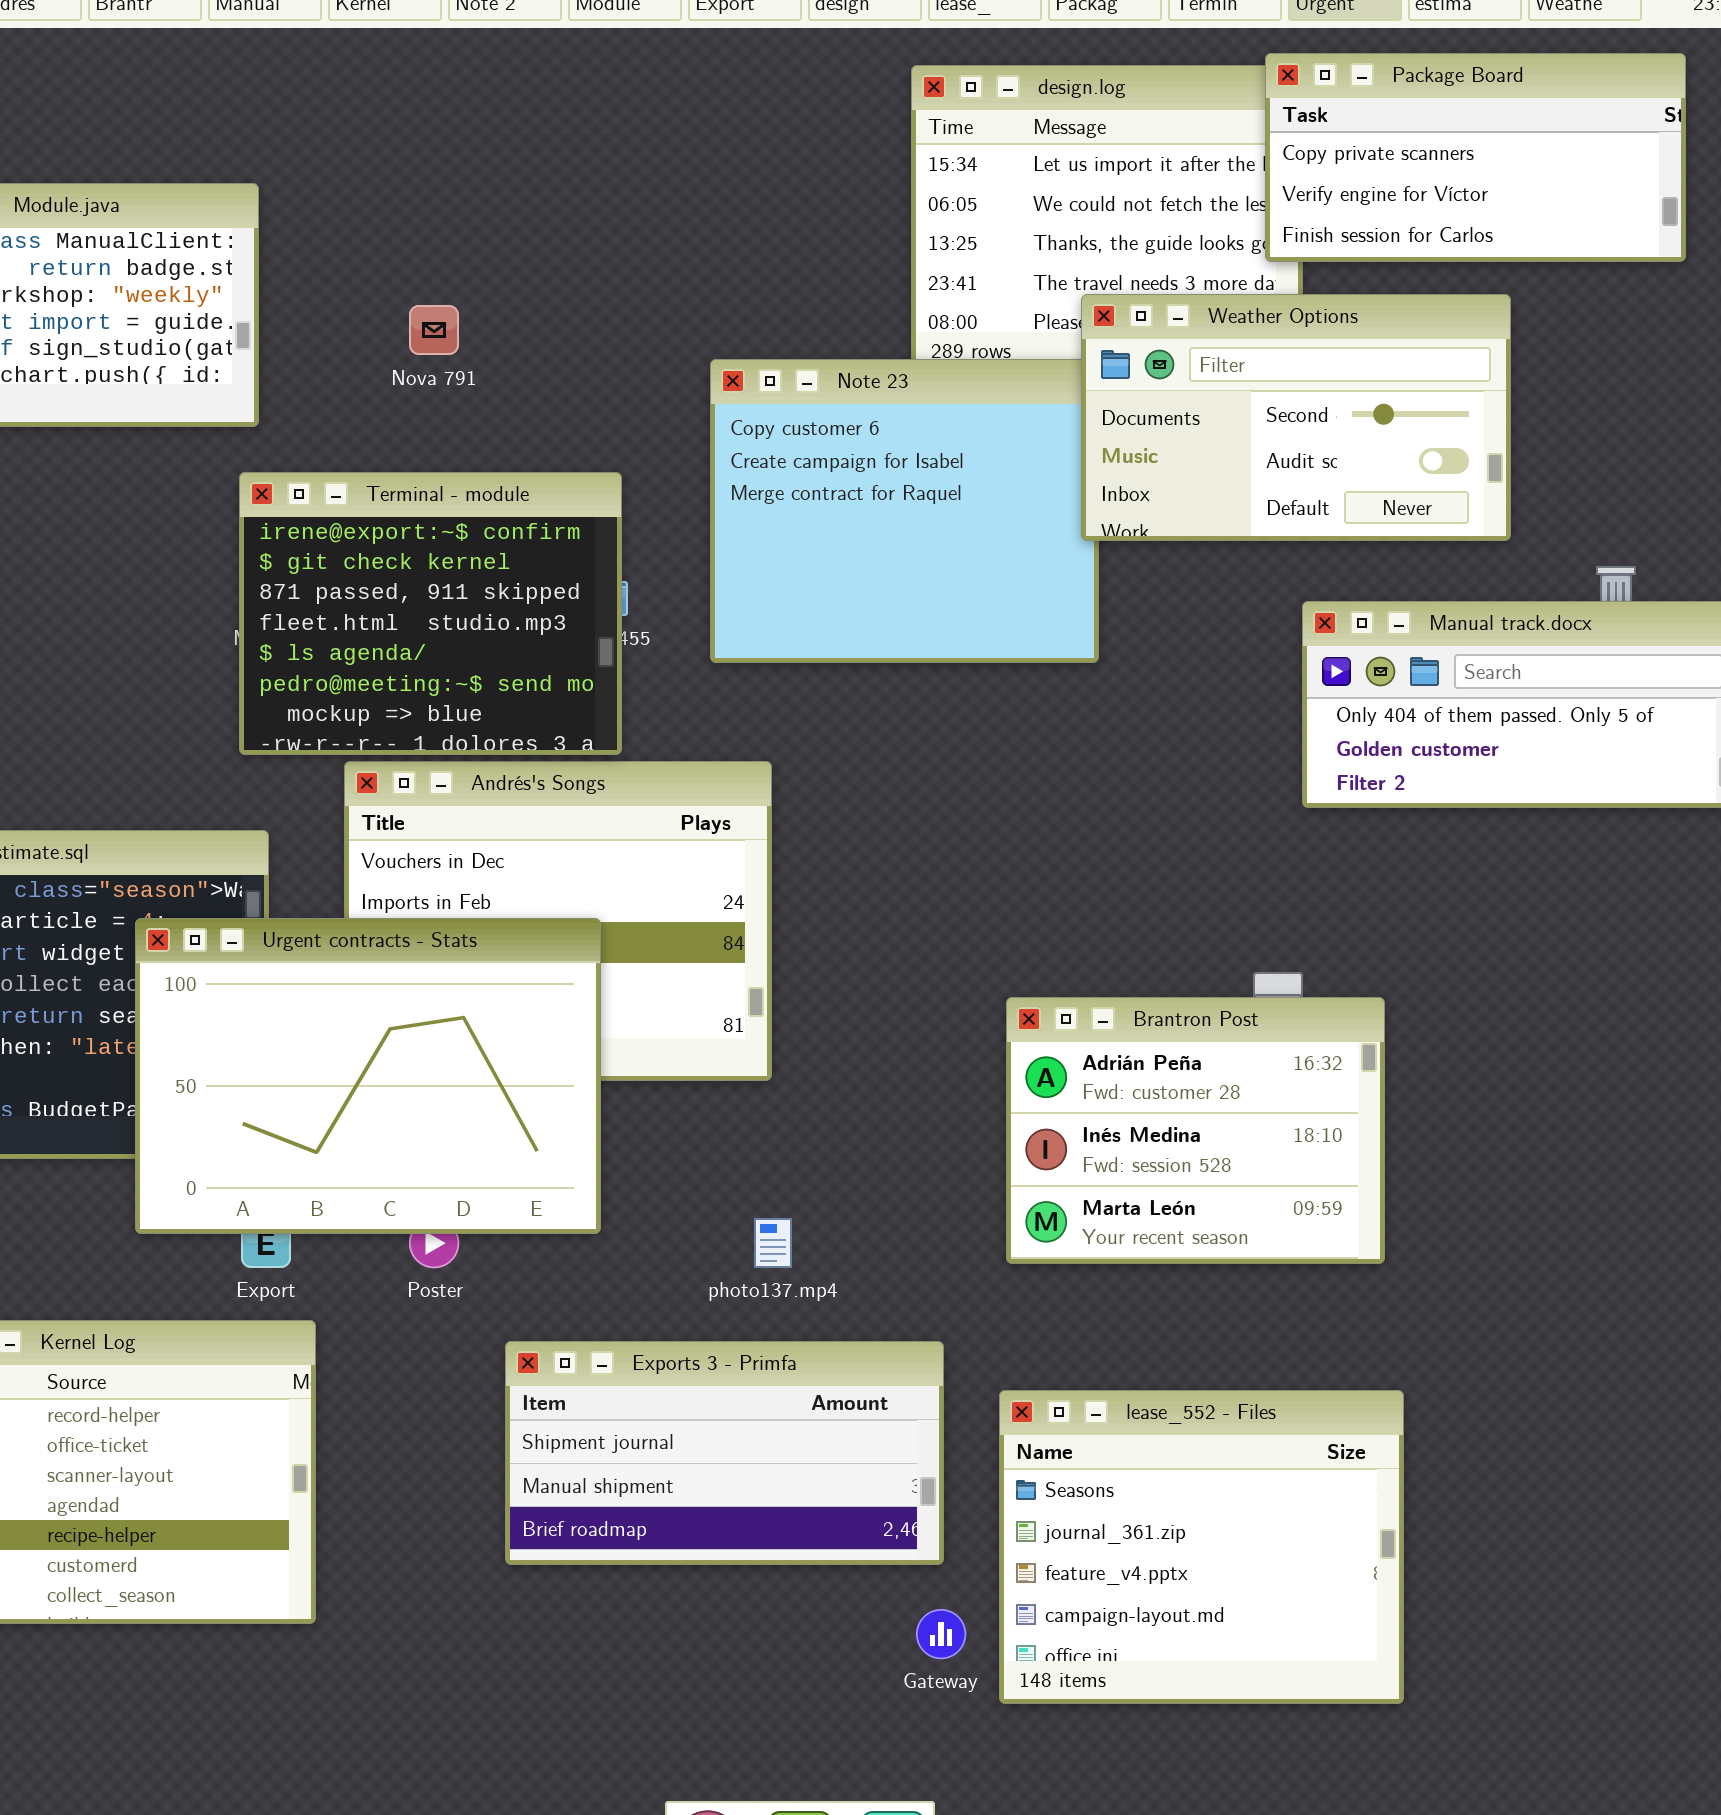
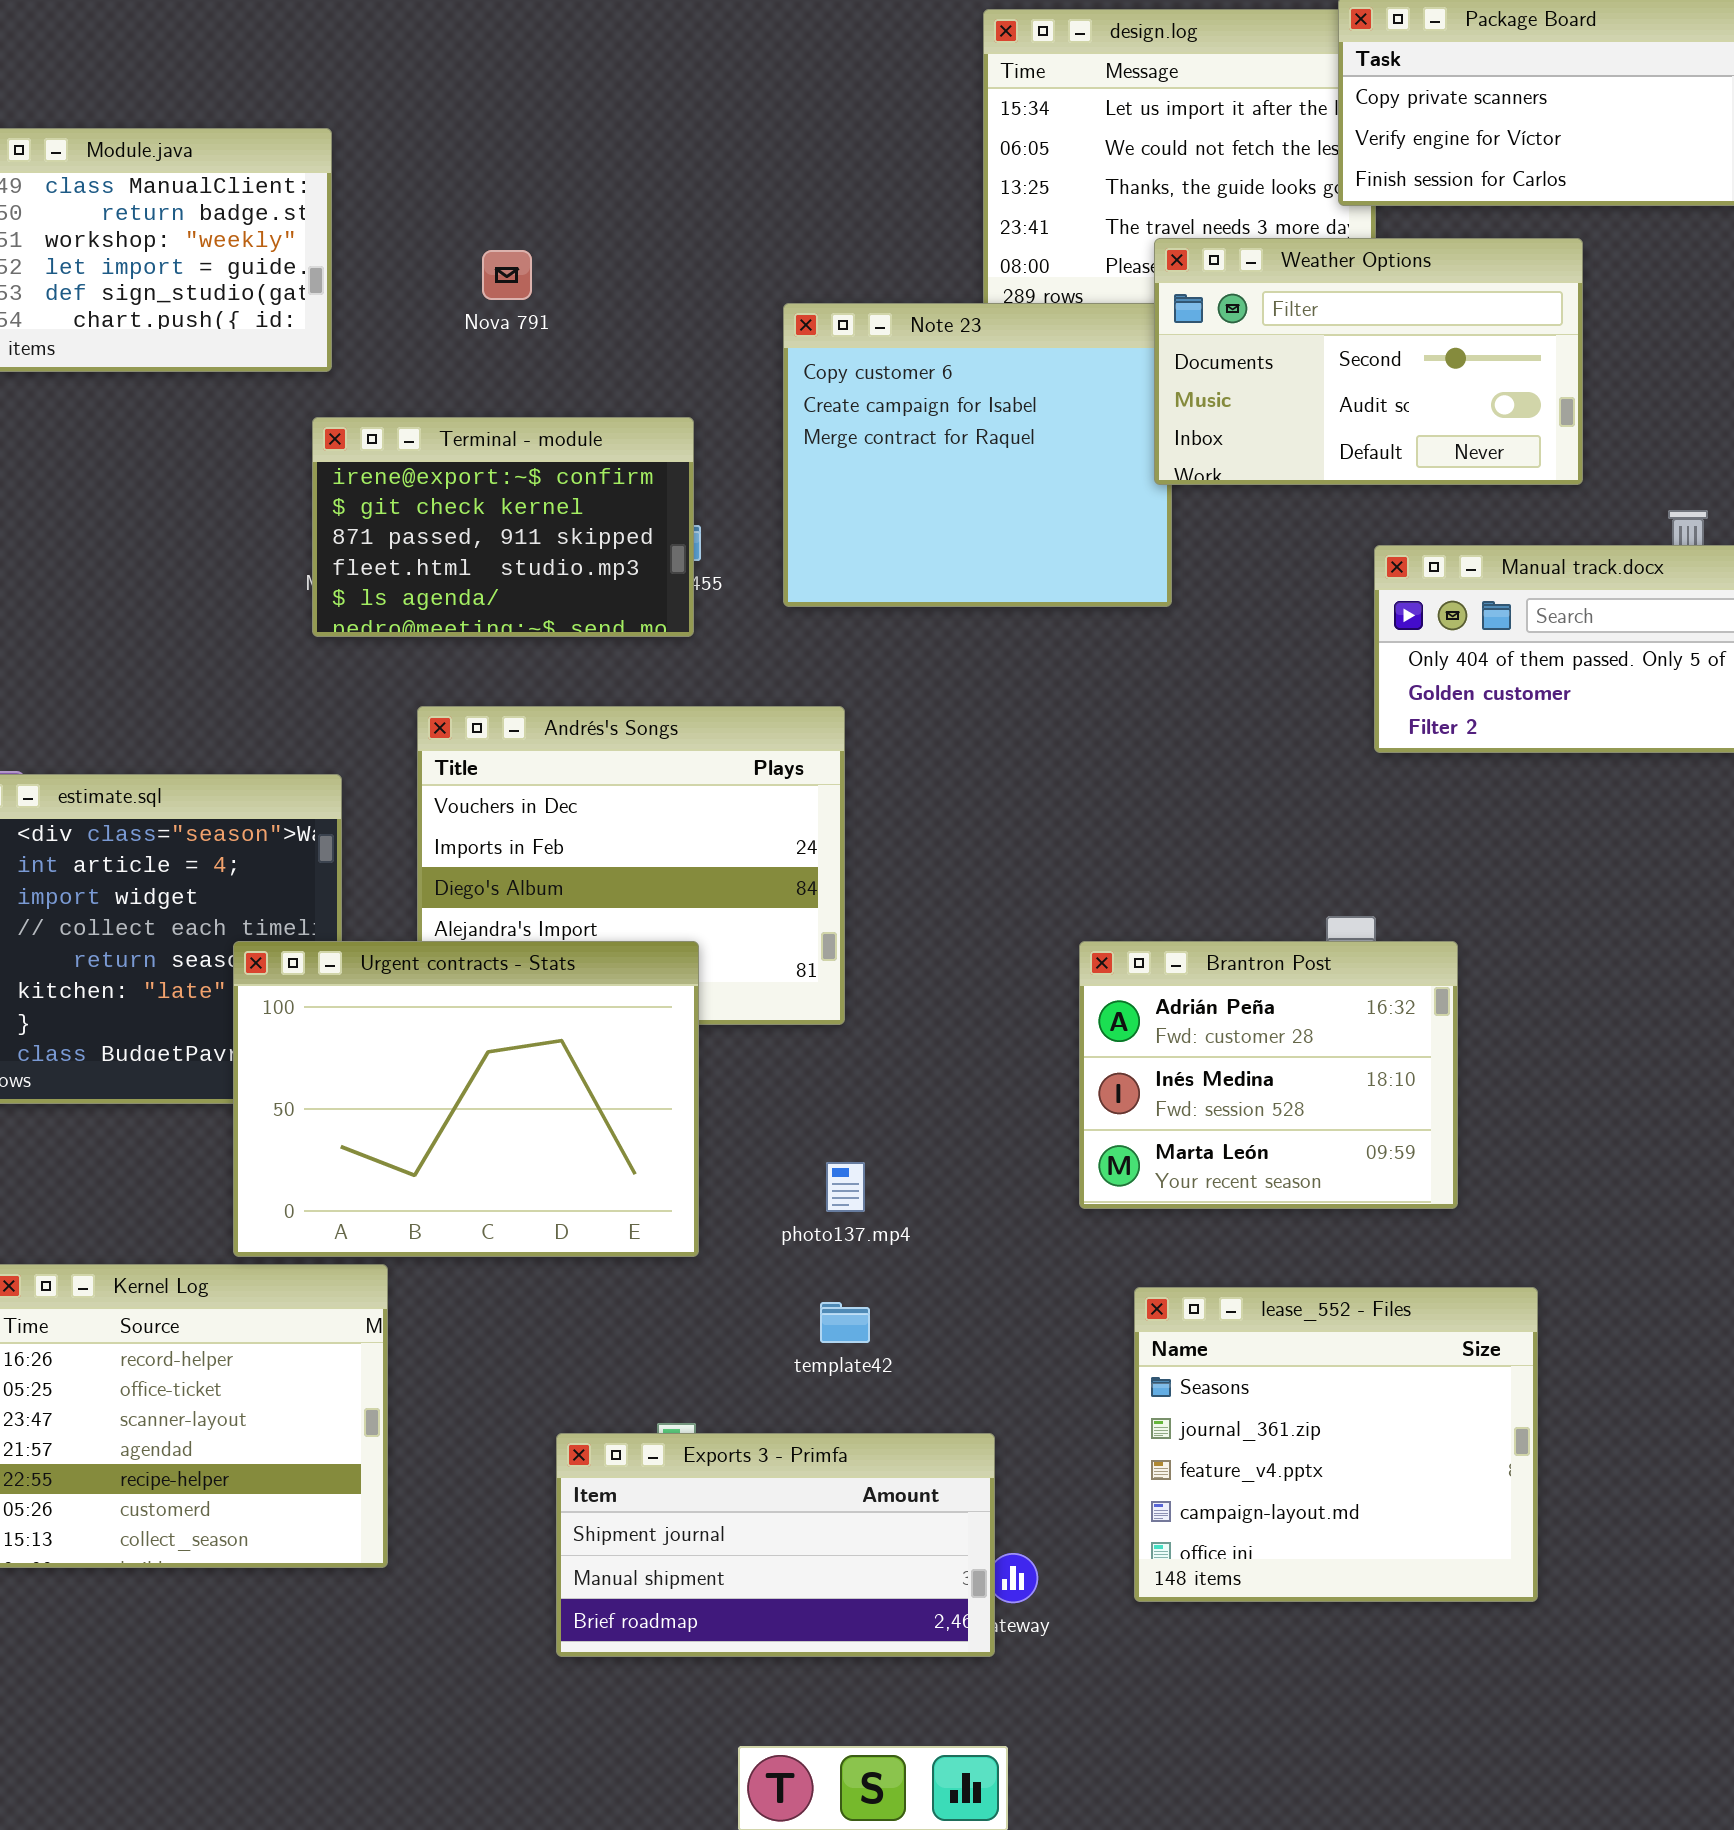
Terminal - module: [239,472,622,755] -> [312,417,694,637], resized
Urgent contracts - Stats: [135,918,601,1234] -> [233,941,699,1257], moved
Exports 3 - Primfa: [505,1341,944,1565] -> [556,1433,995,1657], moved
lease_552 - Files: [999,1390,1404,1704] -> [1134,1287,1538,1602], moved

